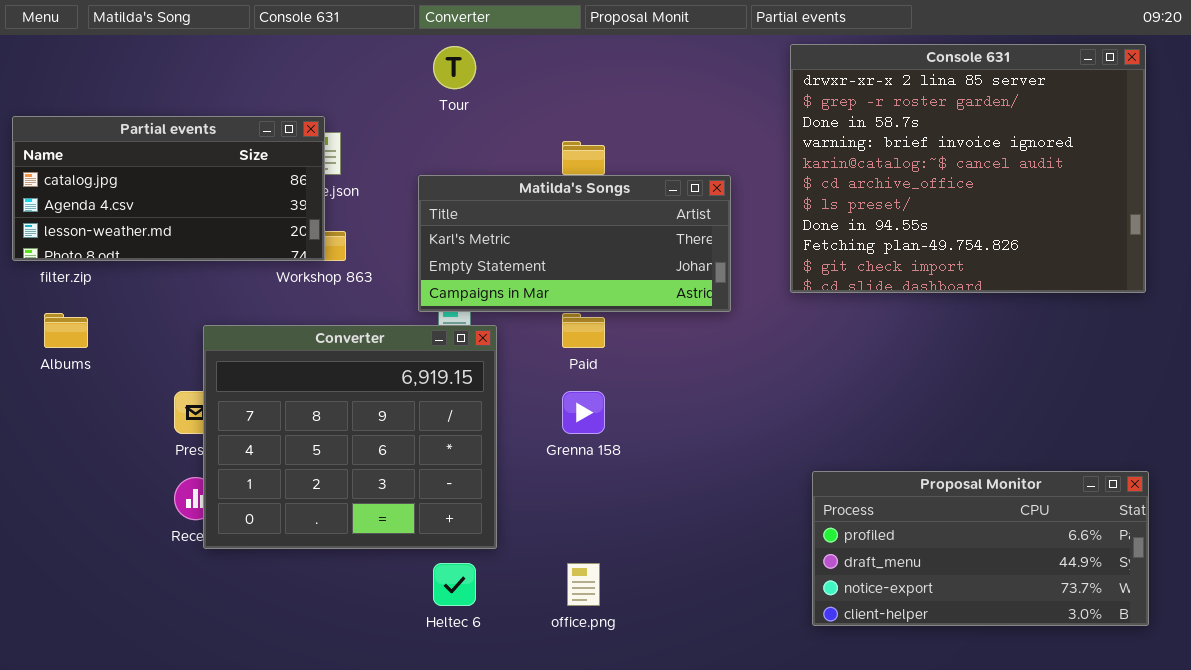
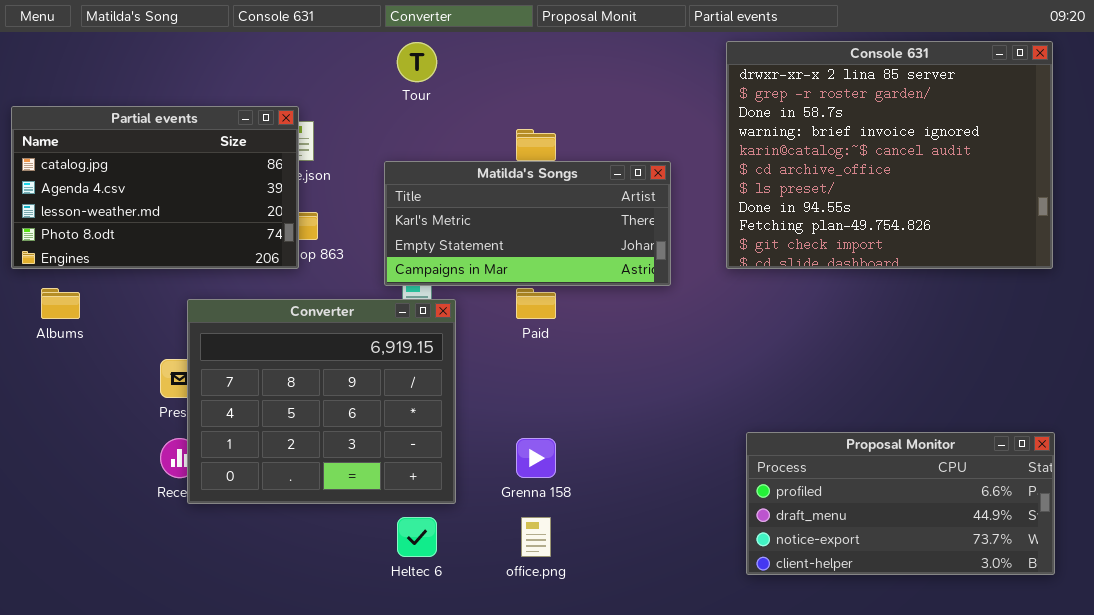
Partial events: [12,116,325,261] -> [11,106,299,269], resized
Grenna 158: [562,391,605,434] -> [516,438,556,478], moved

